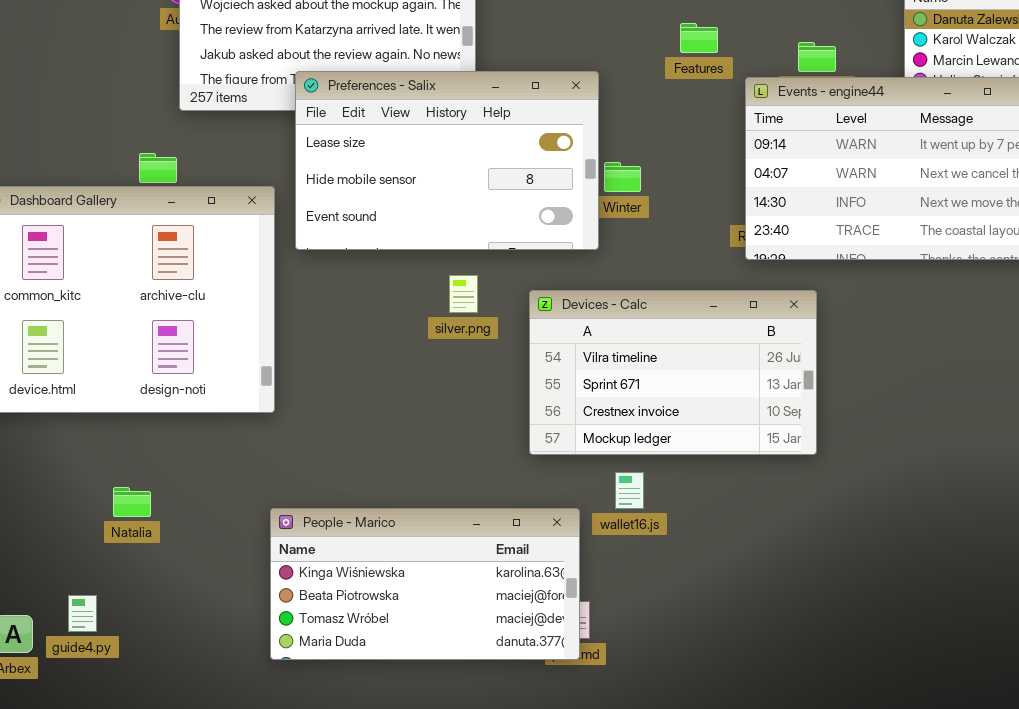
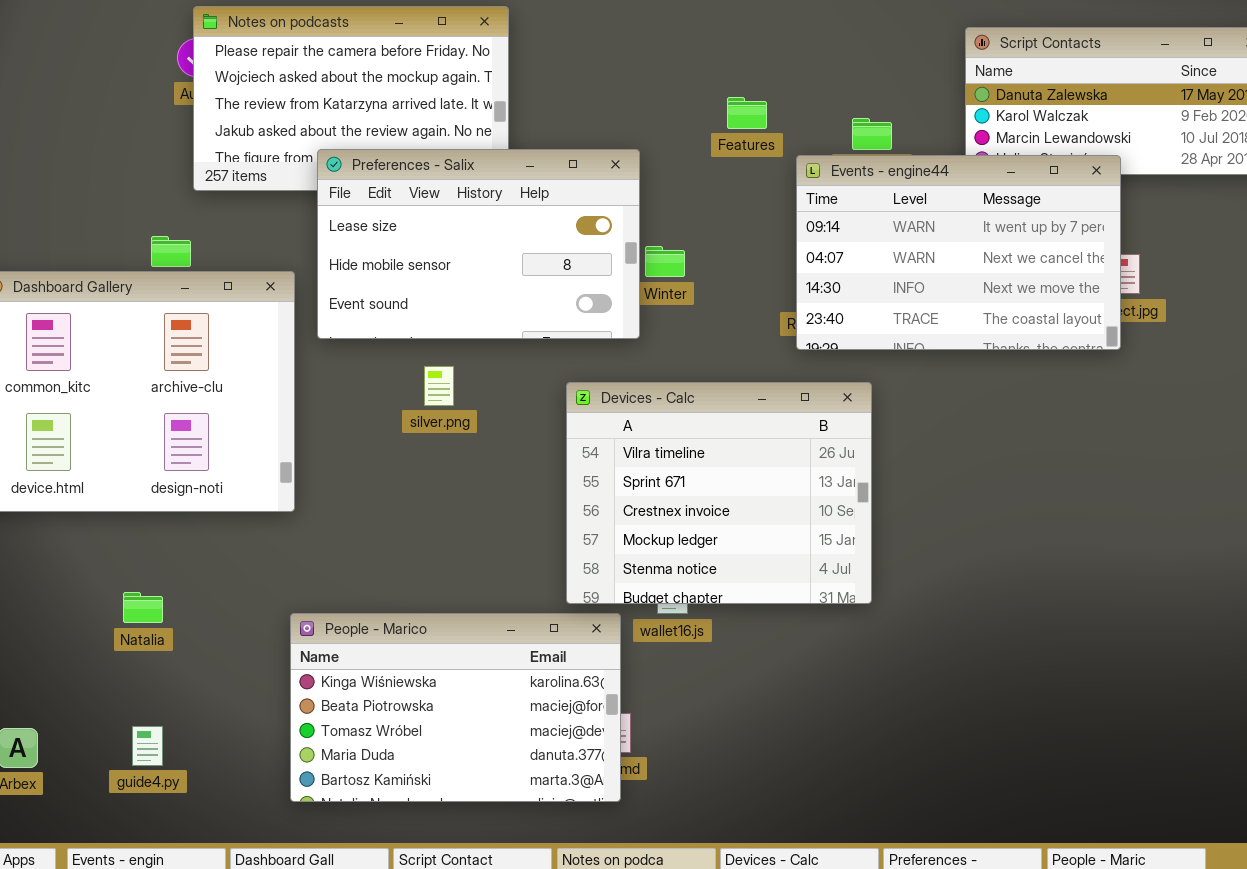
silver.png: [449,275,478,313] -> [424,366,454,406], moved
Devices - Calc: [529,290,817,455] -> [566,382,872,604], resized
People - Marico: [270,508,580,660] -> [290,613,621,802], resized
guide4.py: [68,595,97,632] -> [132,726,163,766], moved

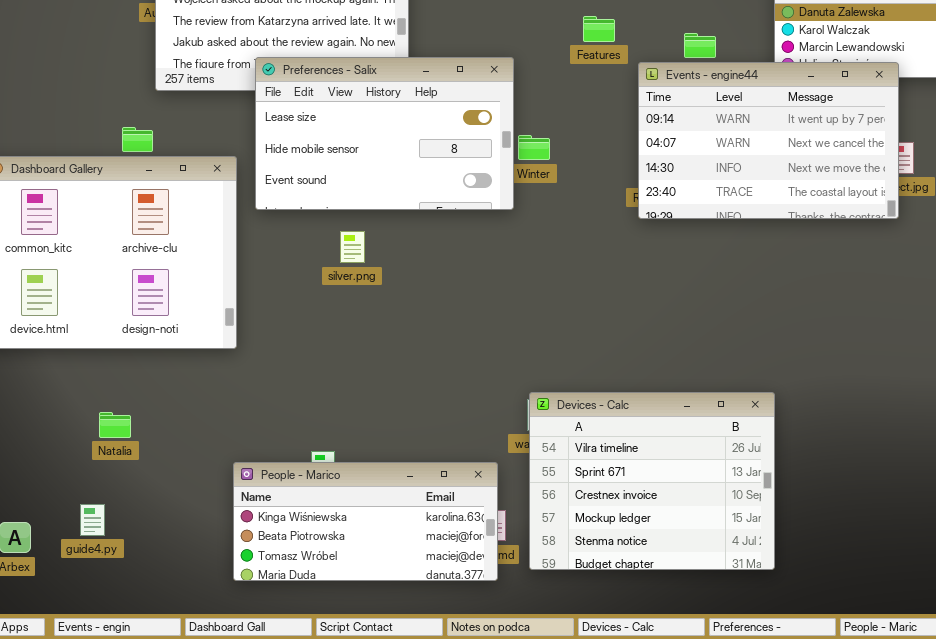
Devices - Calc: [566,382,872,604] -> [529,392,775,570], moved
People - Marico: [290,613,621,802] -> [233,462,498,581], resized
guide4.py: [132,726,163,766] -> [80,504,105,536], moved

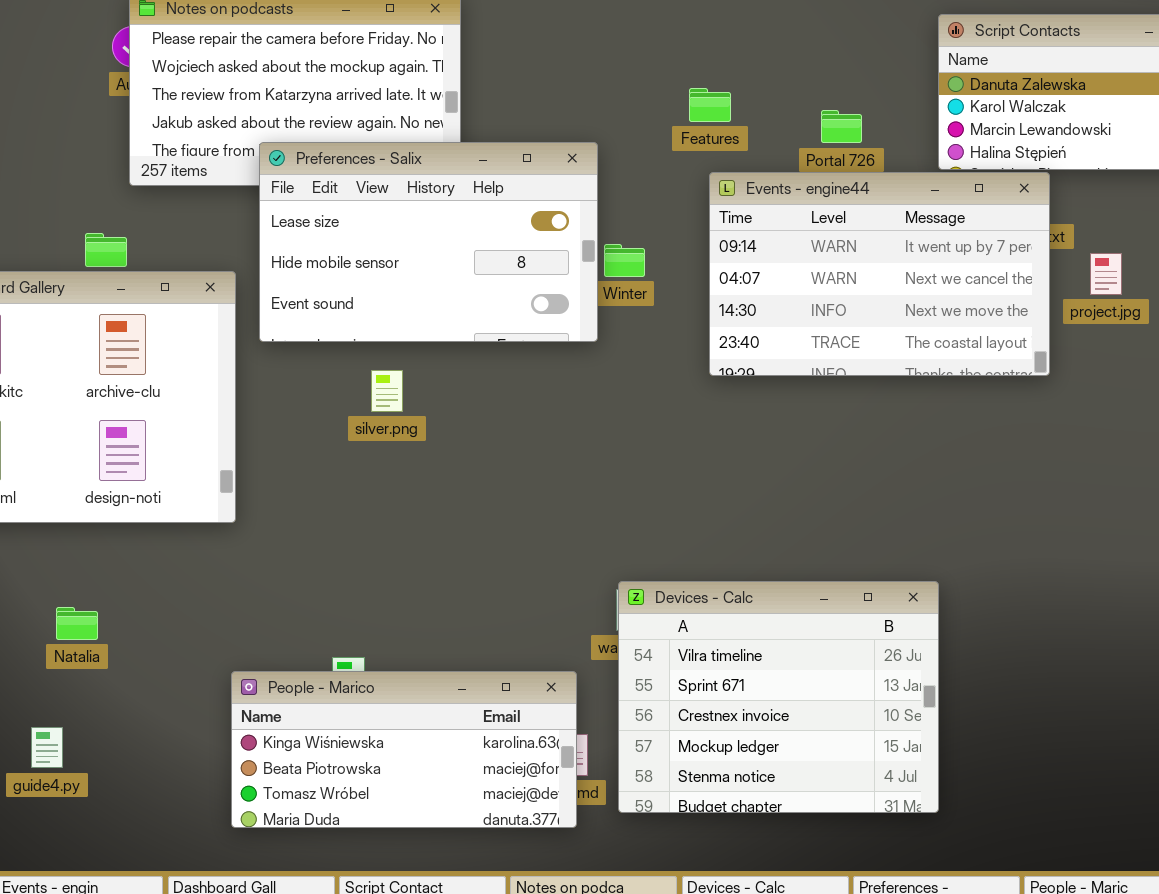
Events - engine44: [638,62,899,219] -> [709,172,1050,376], moved

